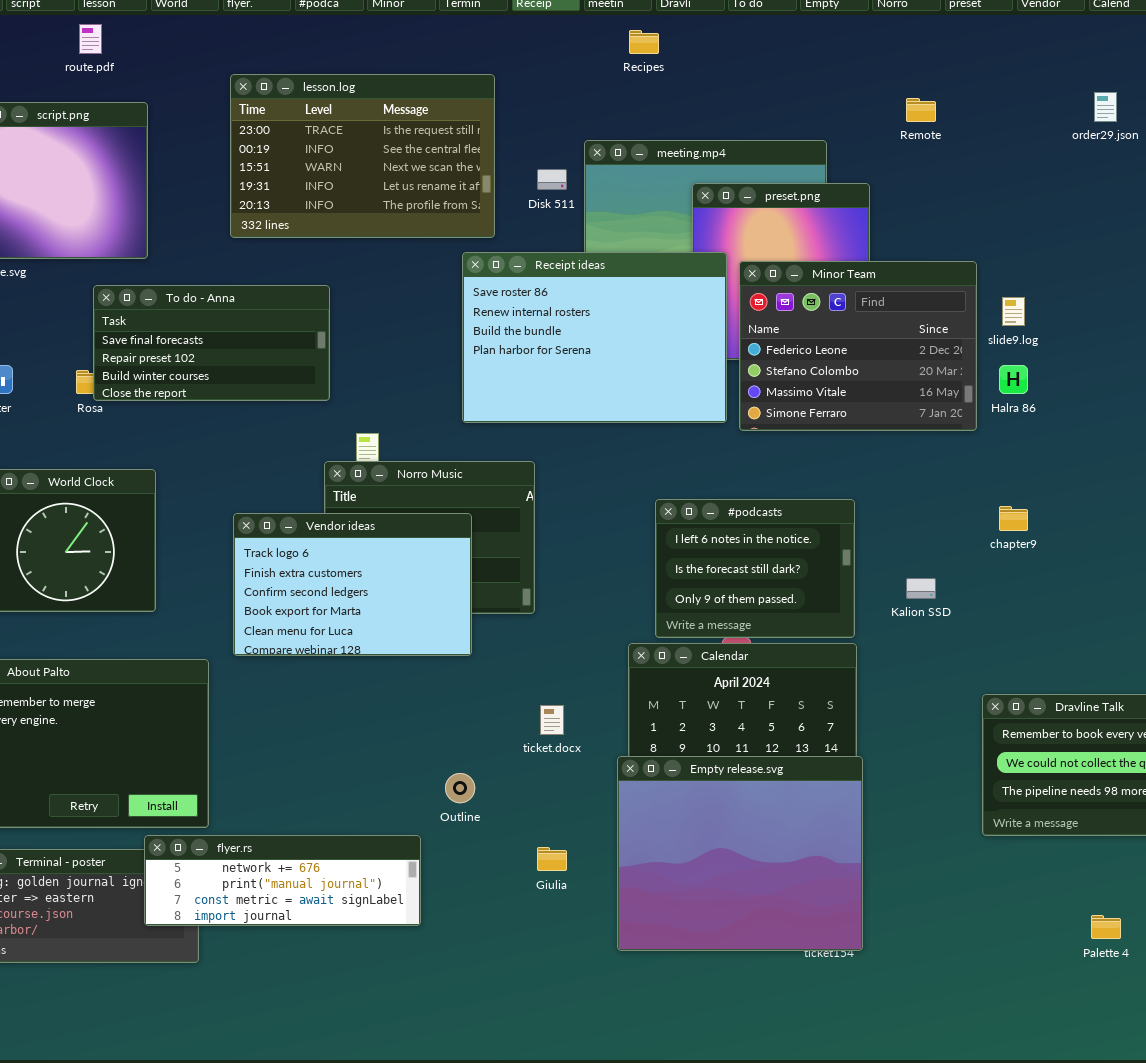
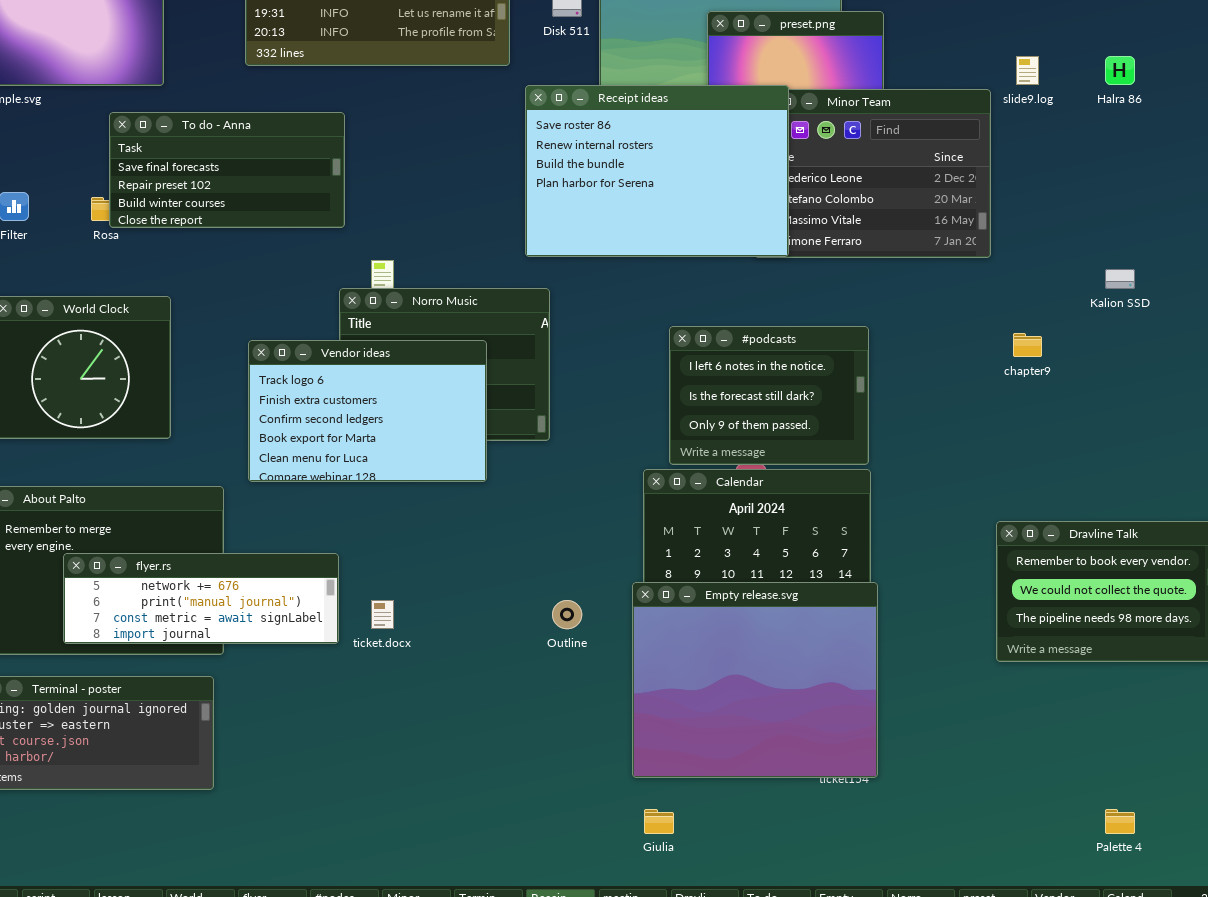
Receipt ideas: [462,252,727,423] -> [525,85,789,257], moved
slide9.log: [1002,297,1025,326] -> [1016,56,1039,85], moved
Halra 86: [999,365,1028,394] -> [1105,56,1135,85], moved
Kalion SSD: [906,578,936,599] -> [1105,269,1135,289], moved
ticket.docx: [540,705,564,735] -> [371,600,394,629], moved
Outline: [445,773,475,803] -> [552,600,582,629], moved
flyer.rs: [144,835,421,926] -> [63,553,339,644], moved
Giulia: [537,847,567,871] -> [644,809,674,834], moved
Palette 4: [1091,915,1121,939] -> [1105,809,1135,834], moved

